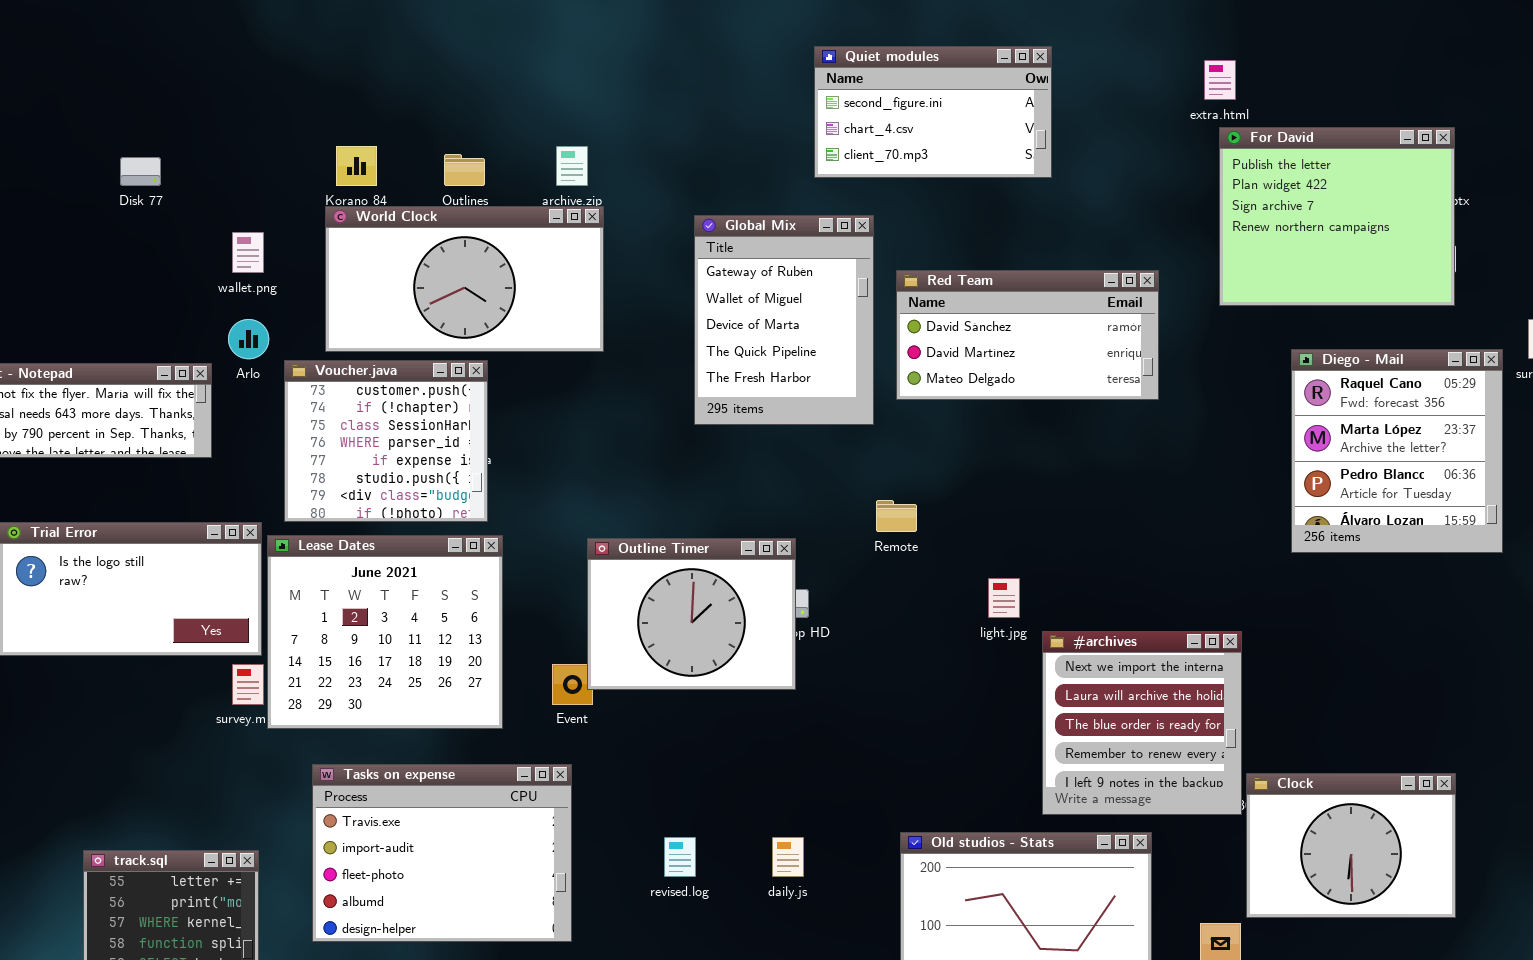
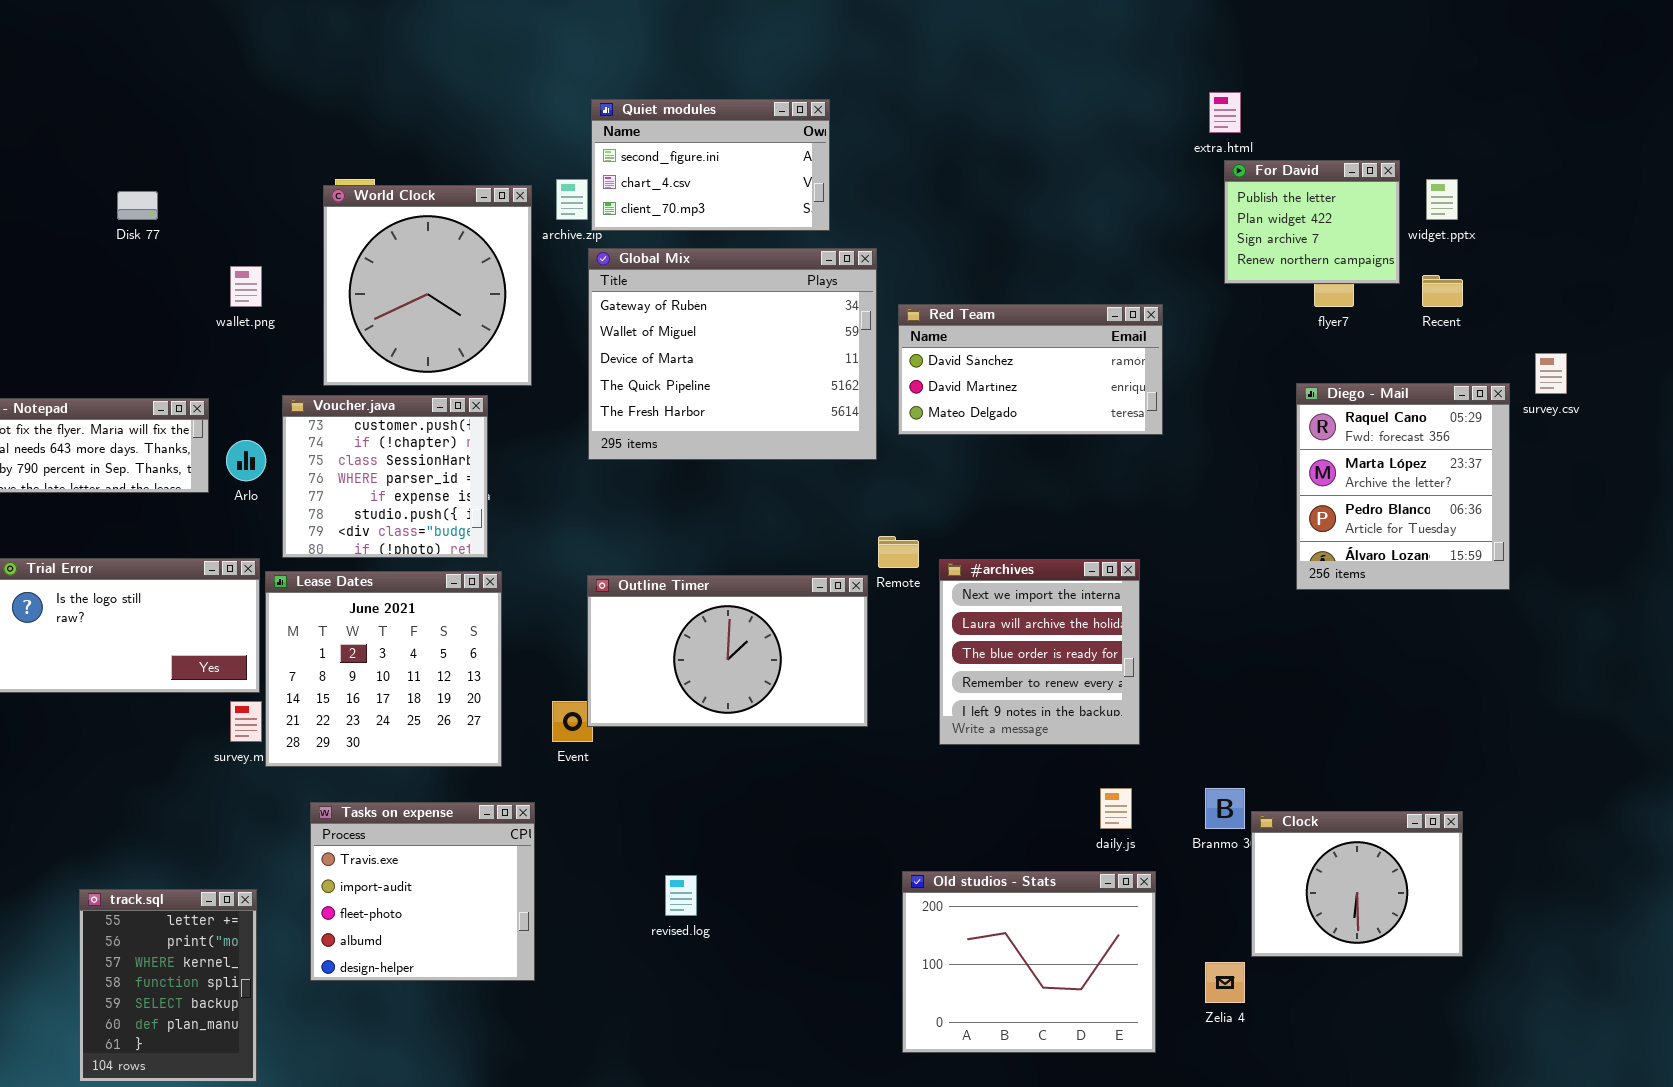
Quiet modules: [814,46,1052,178] -> [591,99,830,231], moved
For David: [1219,127,1455,306] -> [1224,160,1400,284], resized
World Clock: [325,206,604,352] -> [323,185,532,386], resized
Global Mix: [694,215,874,425] -> [588,248,877,460], resized
Arlo: [228,319,269,359] -> [226,440,266,481], moved
Outline Timer: [587,538,796,690] -> [587,575,868,727], resized
#archives: [1042,631,1242,815] -> [939,559,1140,745], moved
Tasks on expense: [312,764,572,942] -> [310,802,535,981], resized
daily.js: [772,837,804,877] -> [1100,788,1132,829], moved

